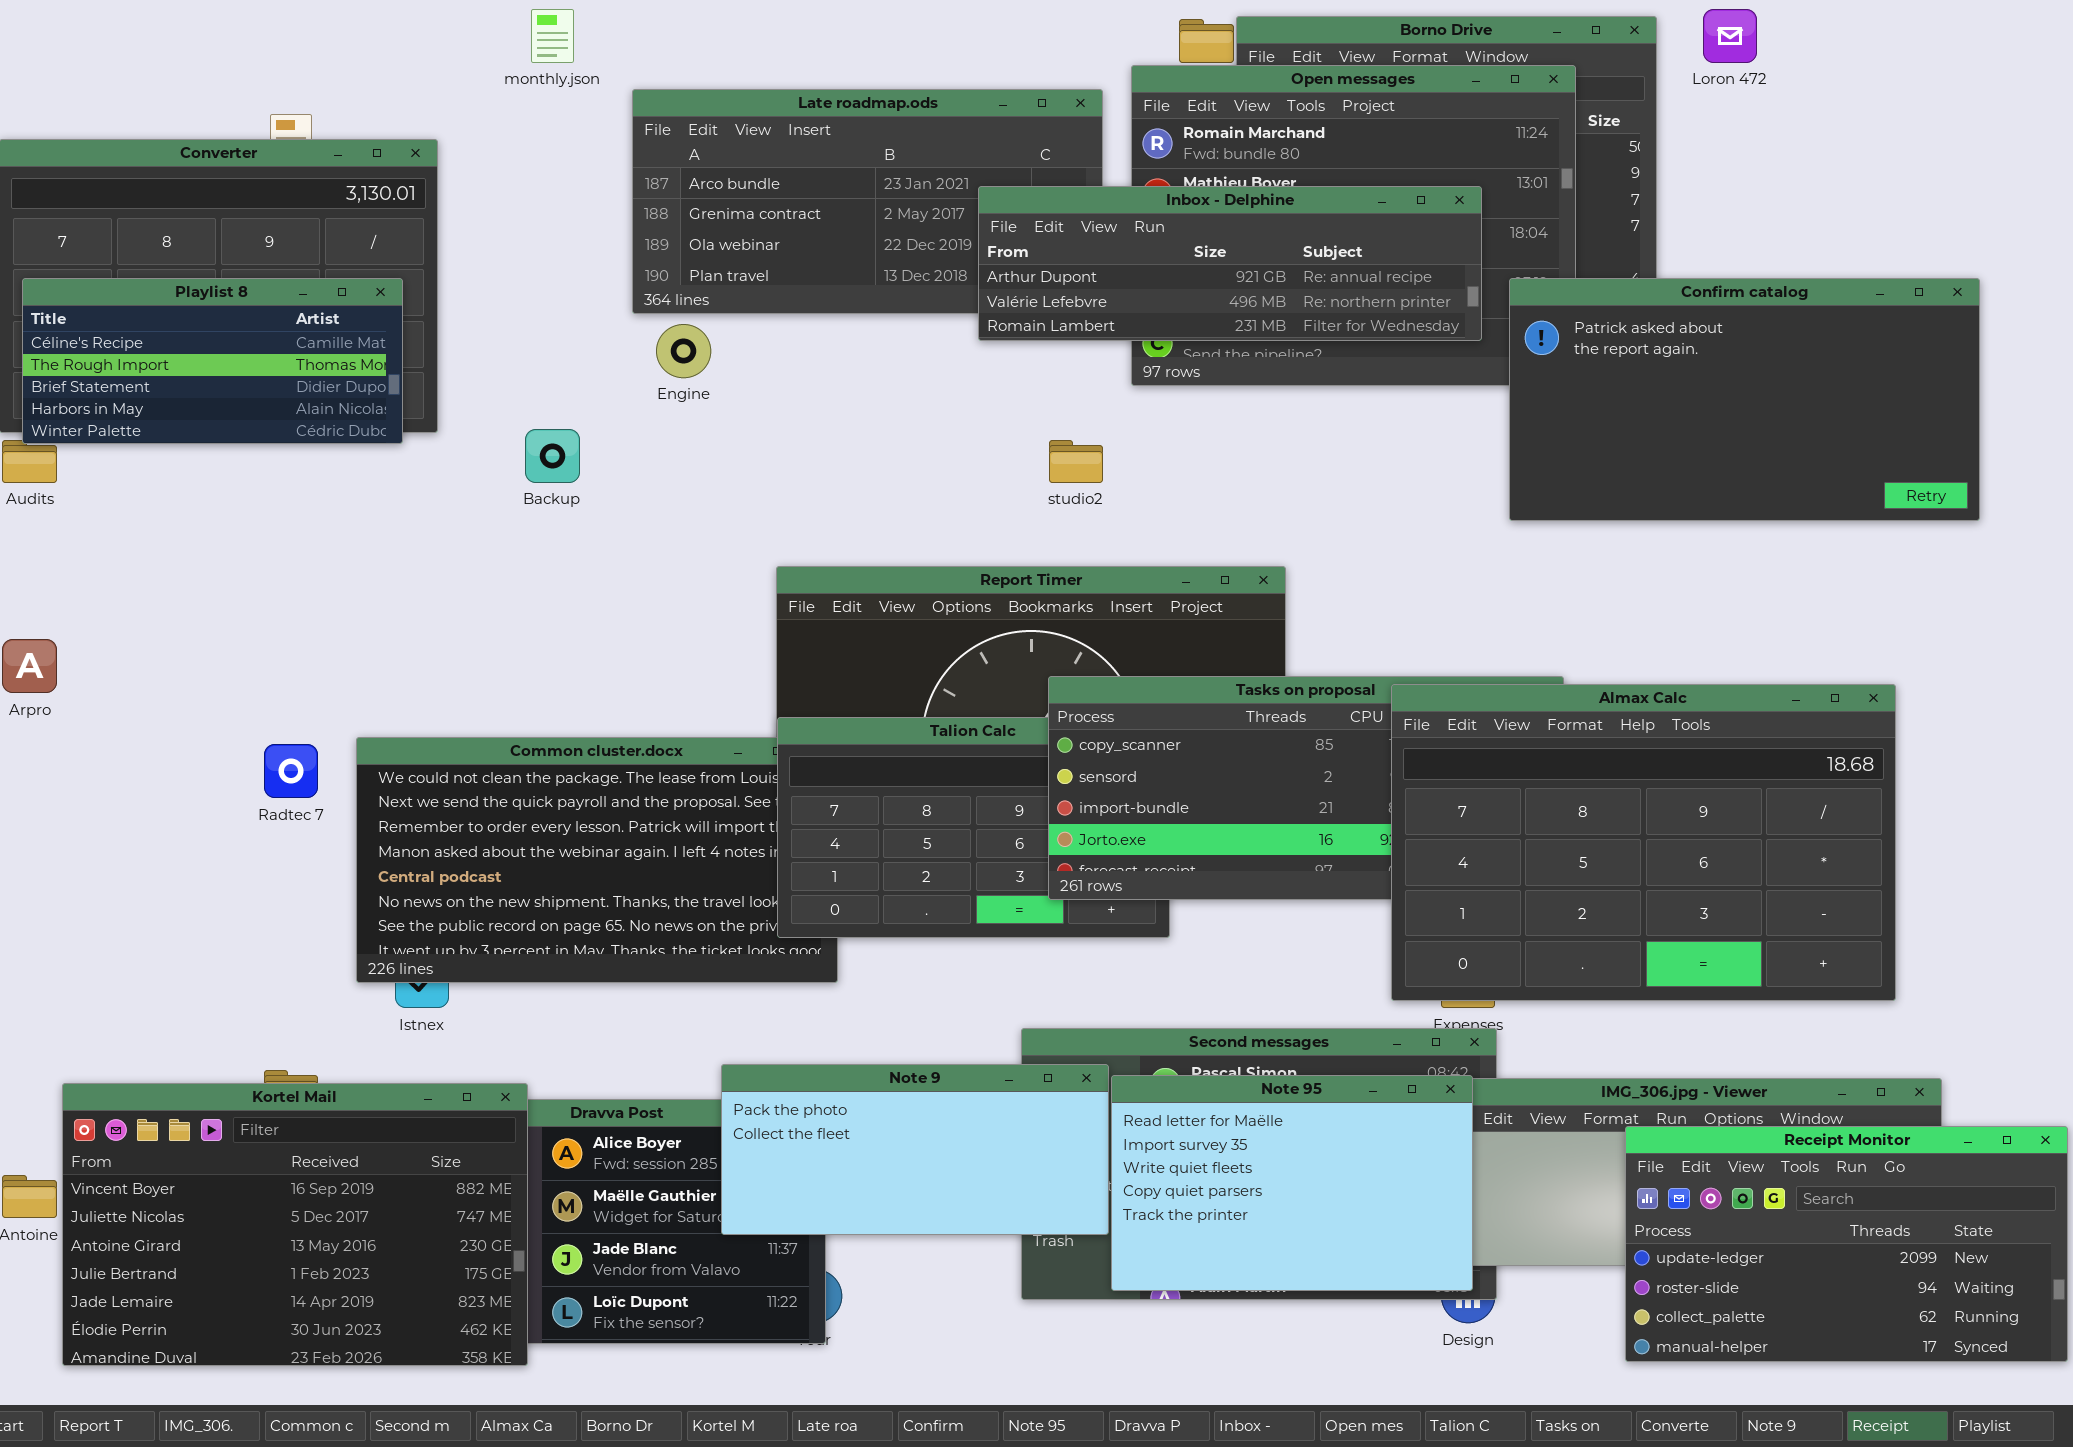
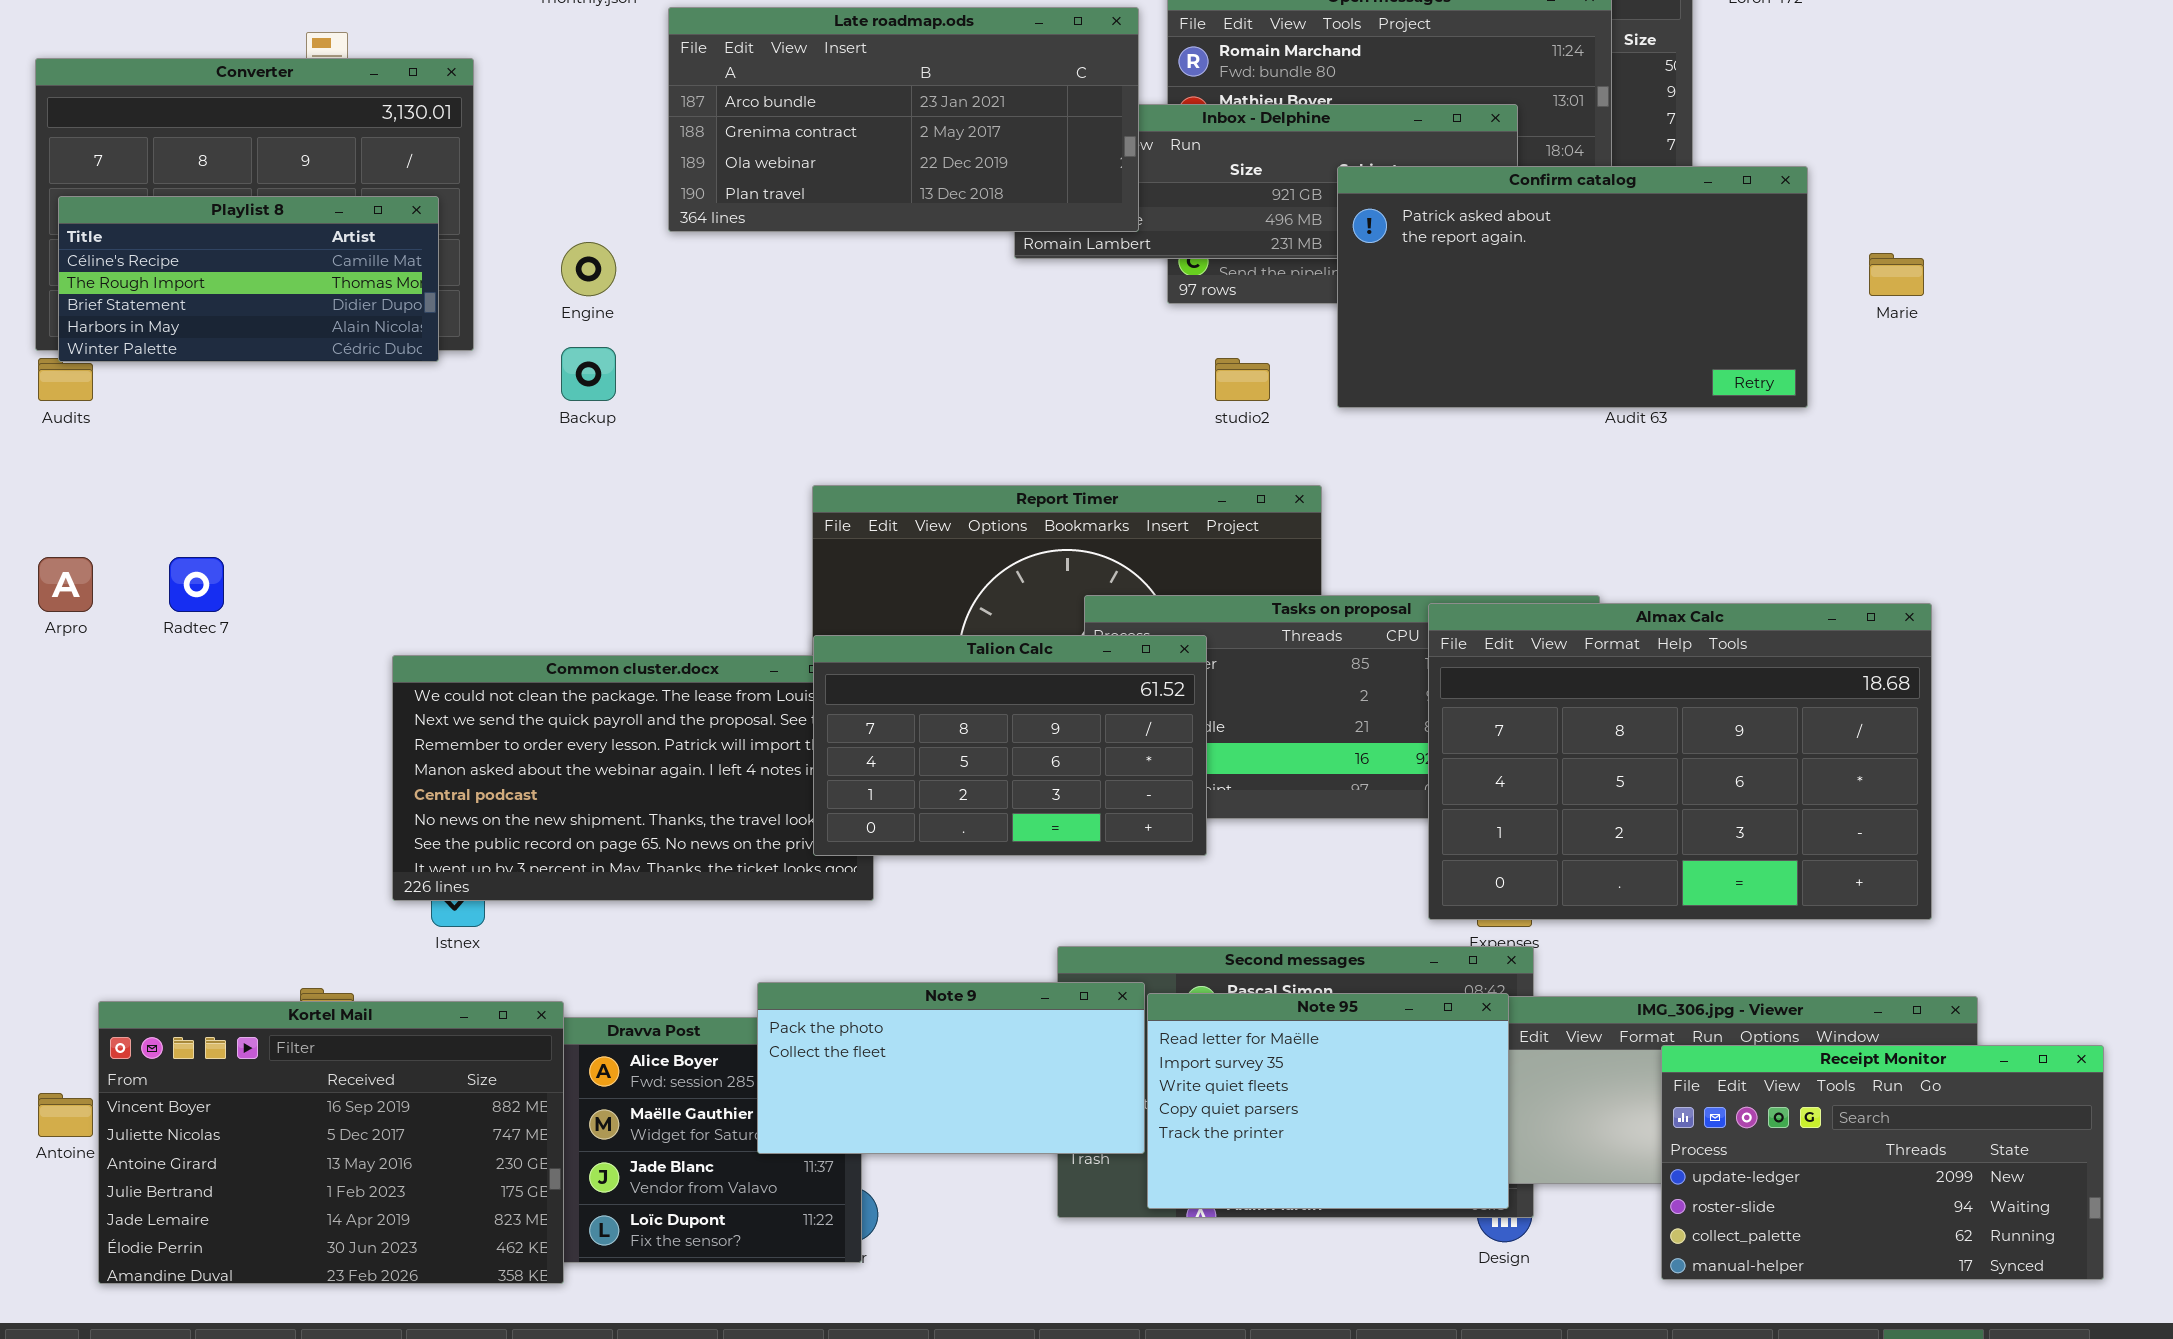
Late roadmap.ods: [632,89,1103,314] -> [668,7,1139,232], raised
Confirm catalog: [1509,278,1980,521] -> [1337,166,1808,408], moved
Engine: [656,324,711,378] -> [561,242,616,296], moved
studio2: [1049,440,1103,483] -> [1215,358,1270,401], moved
Talion Calc: [777,717,1170,938] -> [813,635,1207,856], raised
Radtec 7: [264,744,318,798] -> [169,557,224,612], moved

